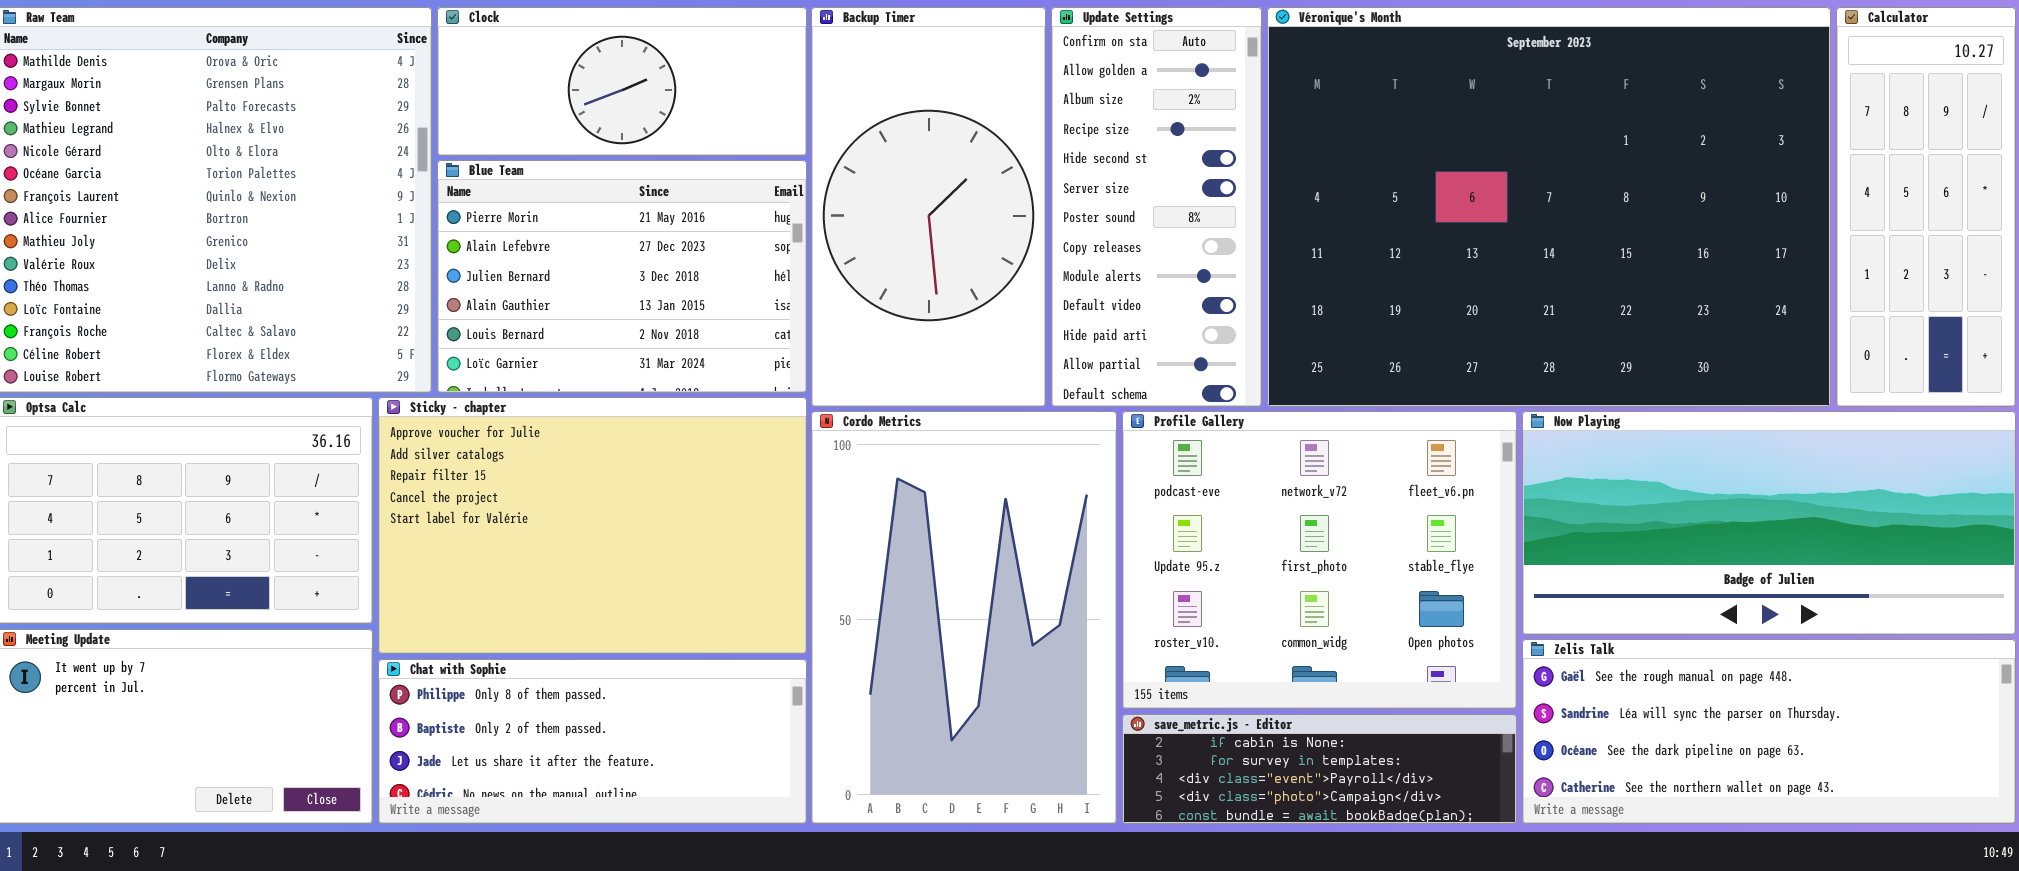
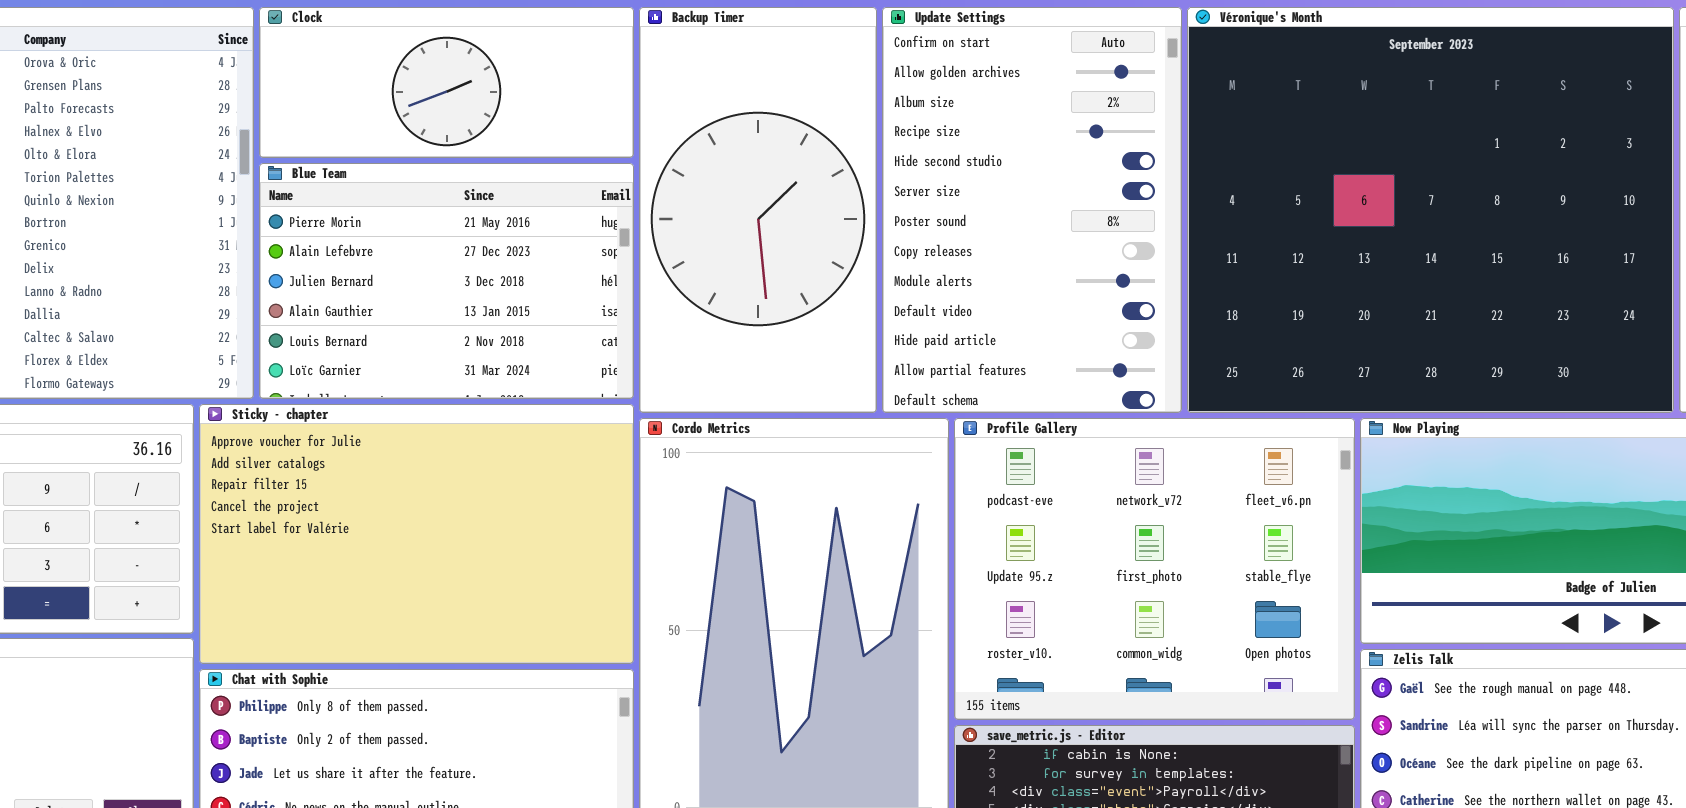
Update Settings: [1051,7,1262,407] -> [882,7,1182,413], resized
Véronique's Month: [1267,7,1831,407] -> [1187,7,1674,413], resized

